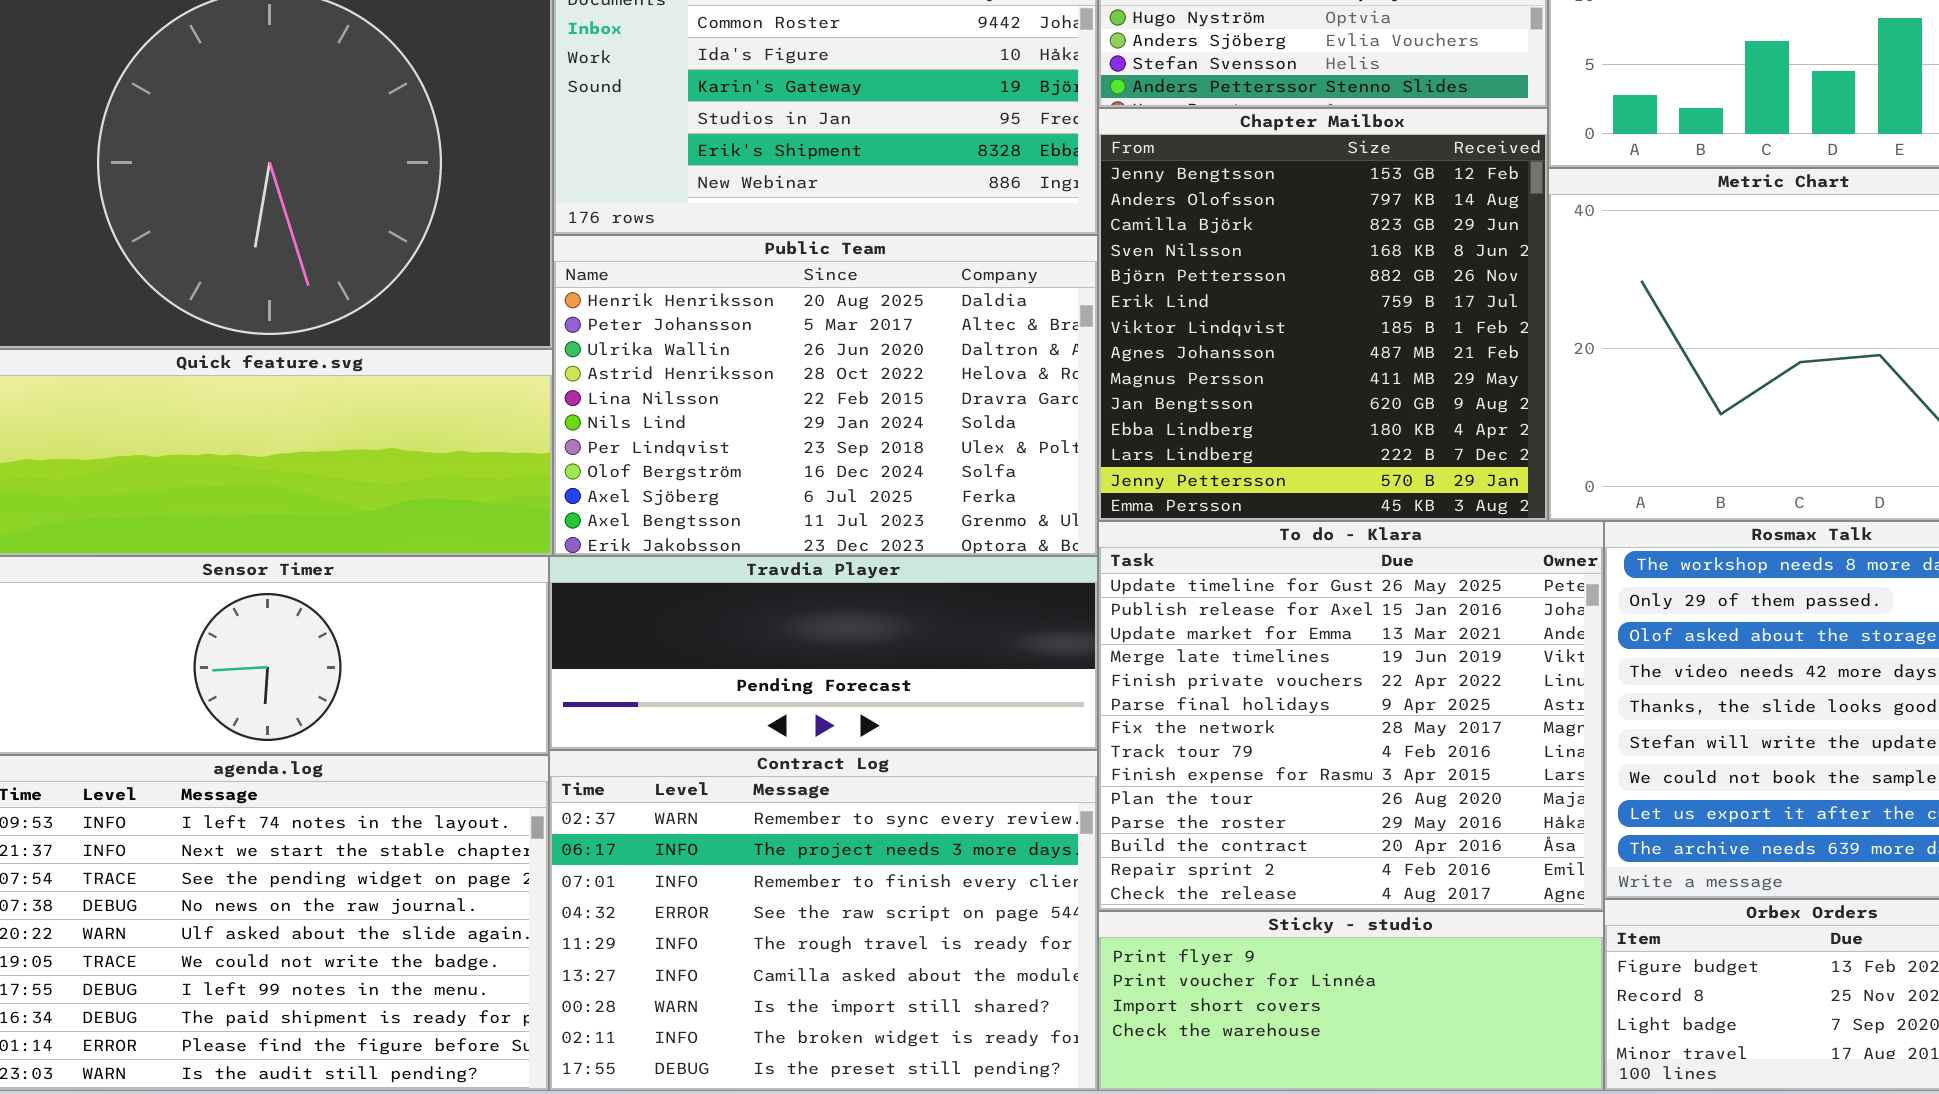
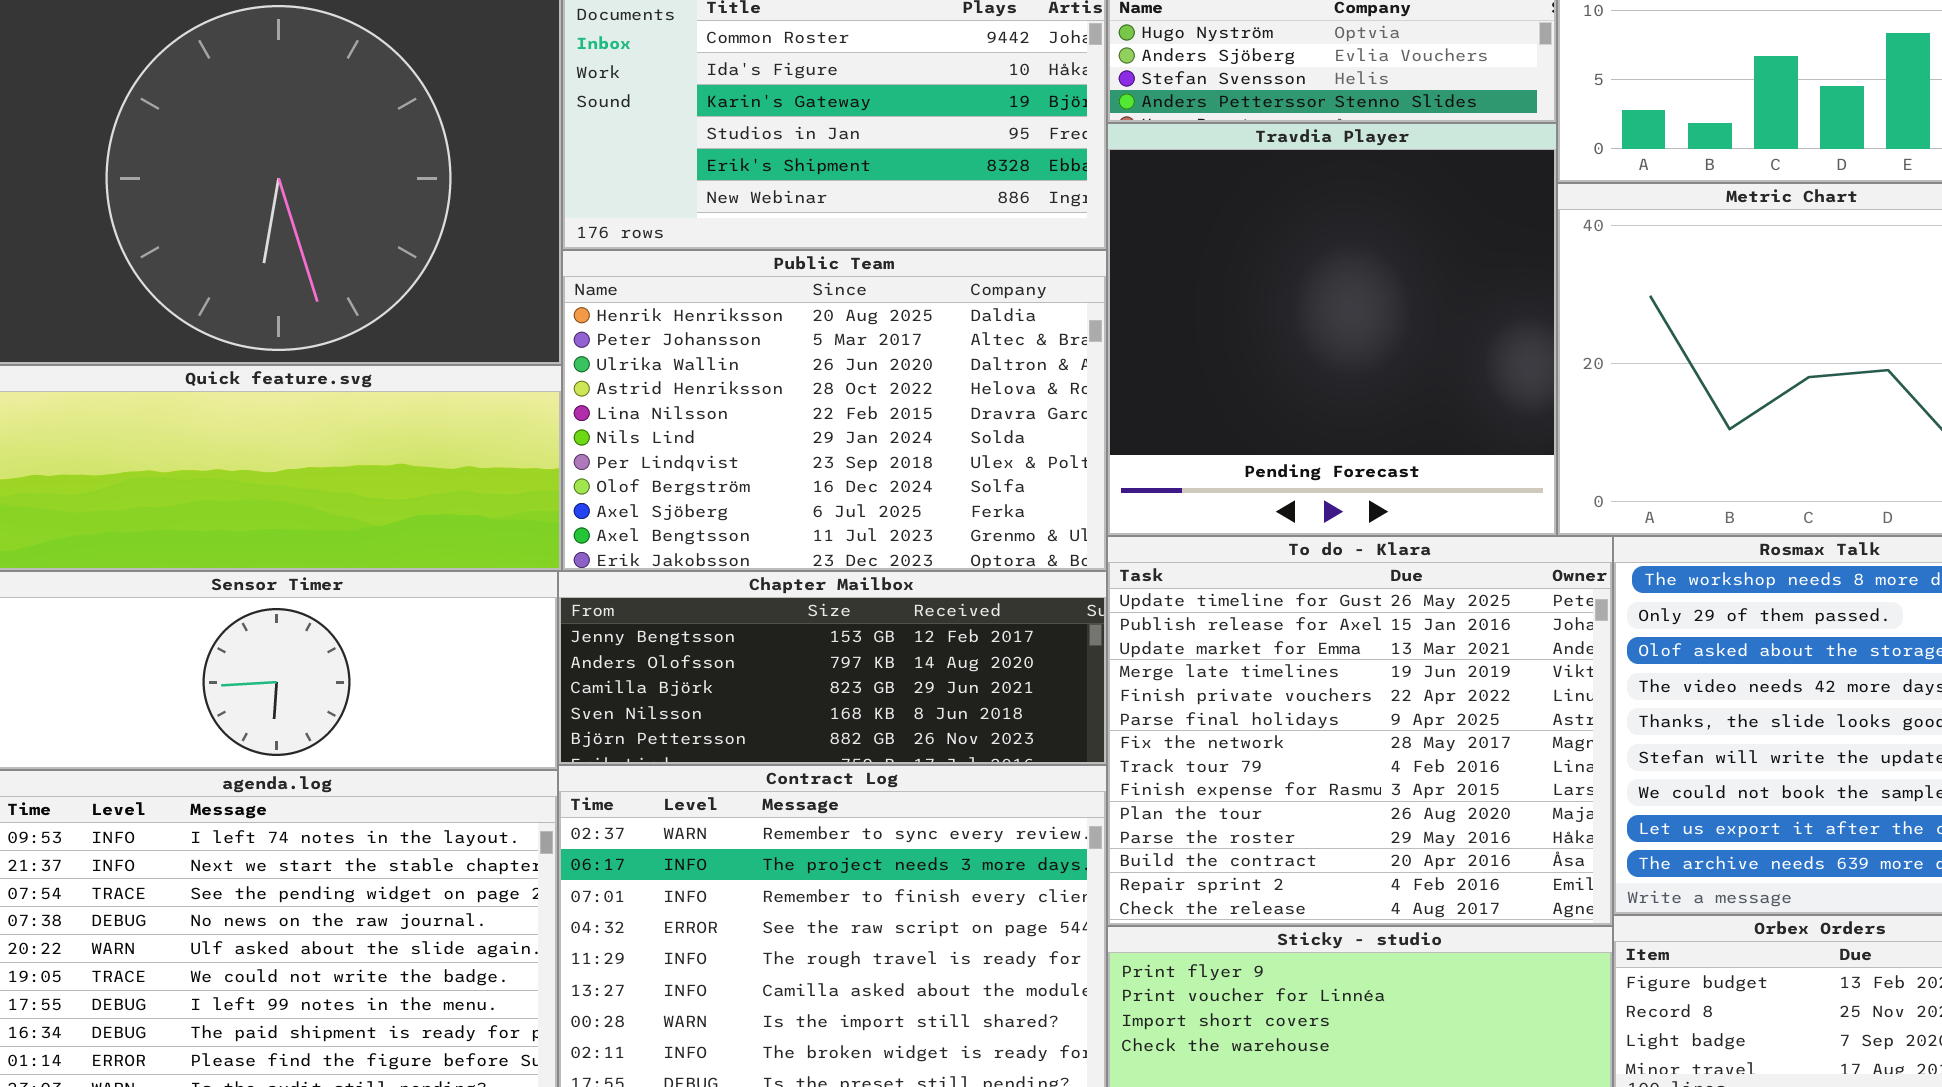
Chapter Mailbox: [1098,108,1548,521] -> [558,571,1107,765], moved, resized
Travdia Player: [549,556,1098,750] -> [1107,123,1557,536], moved, resized

